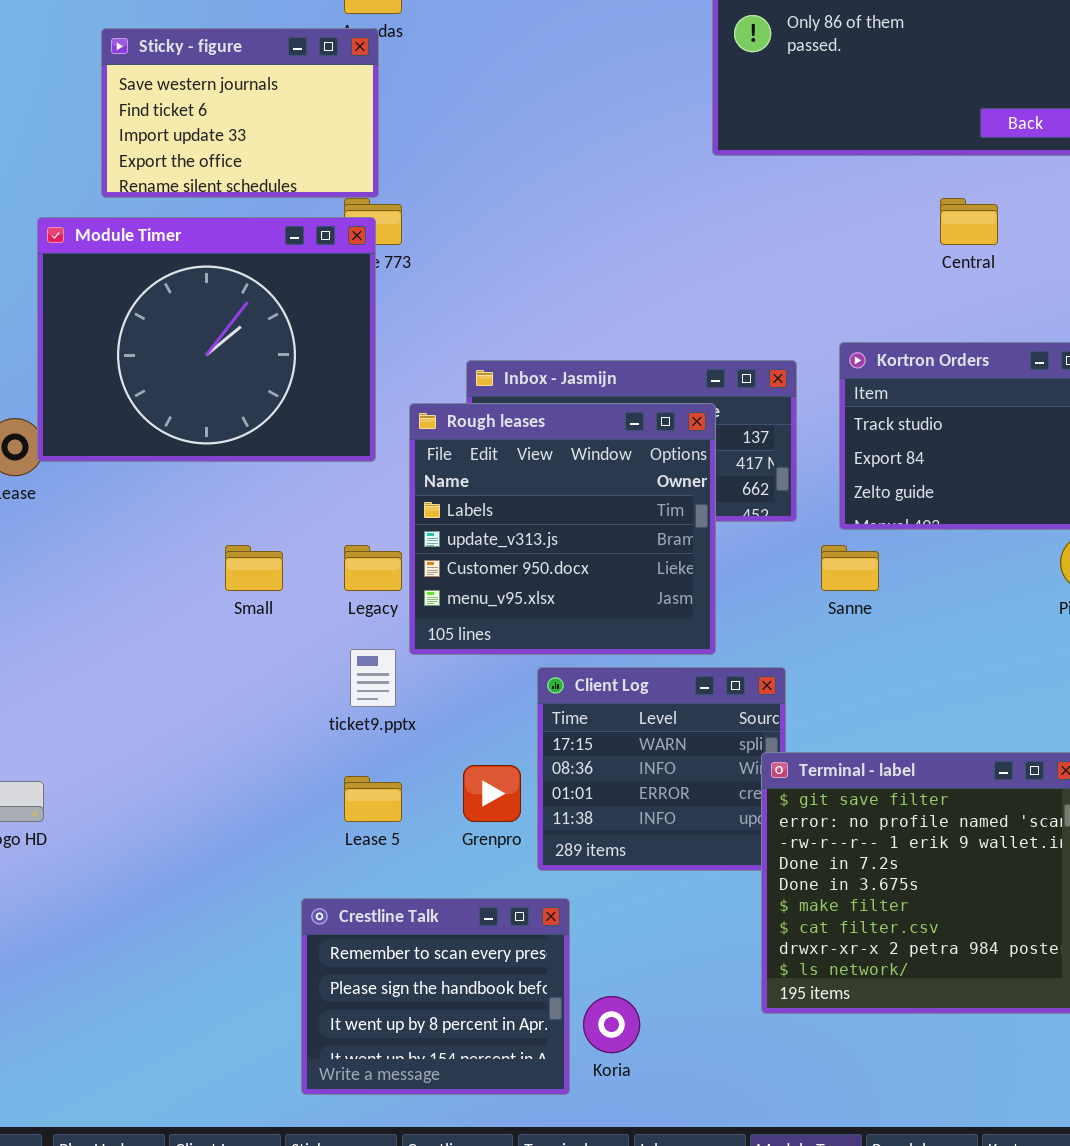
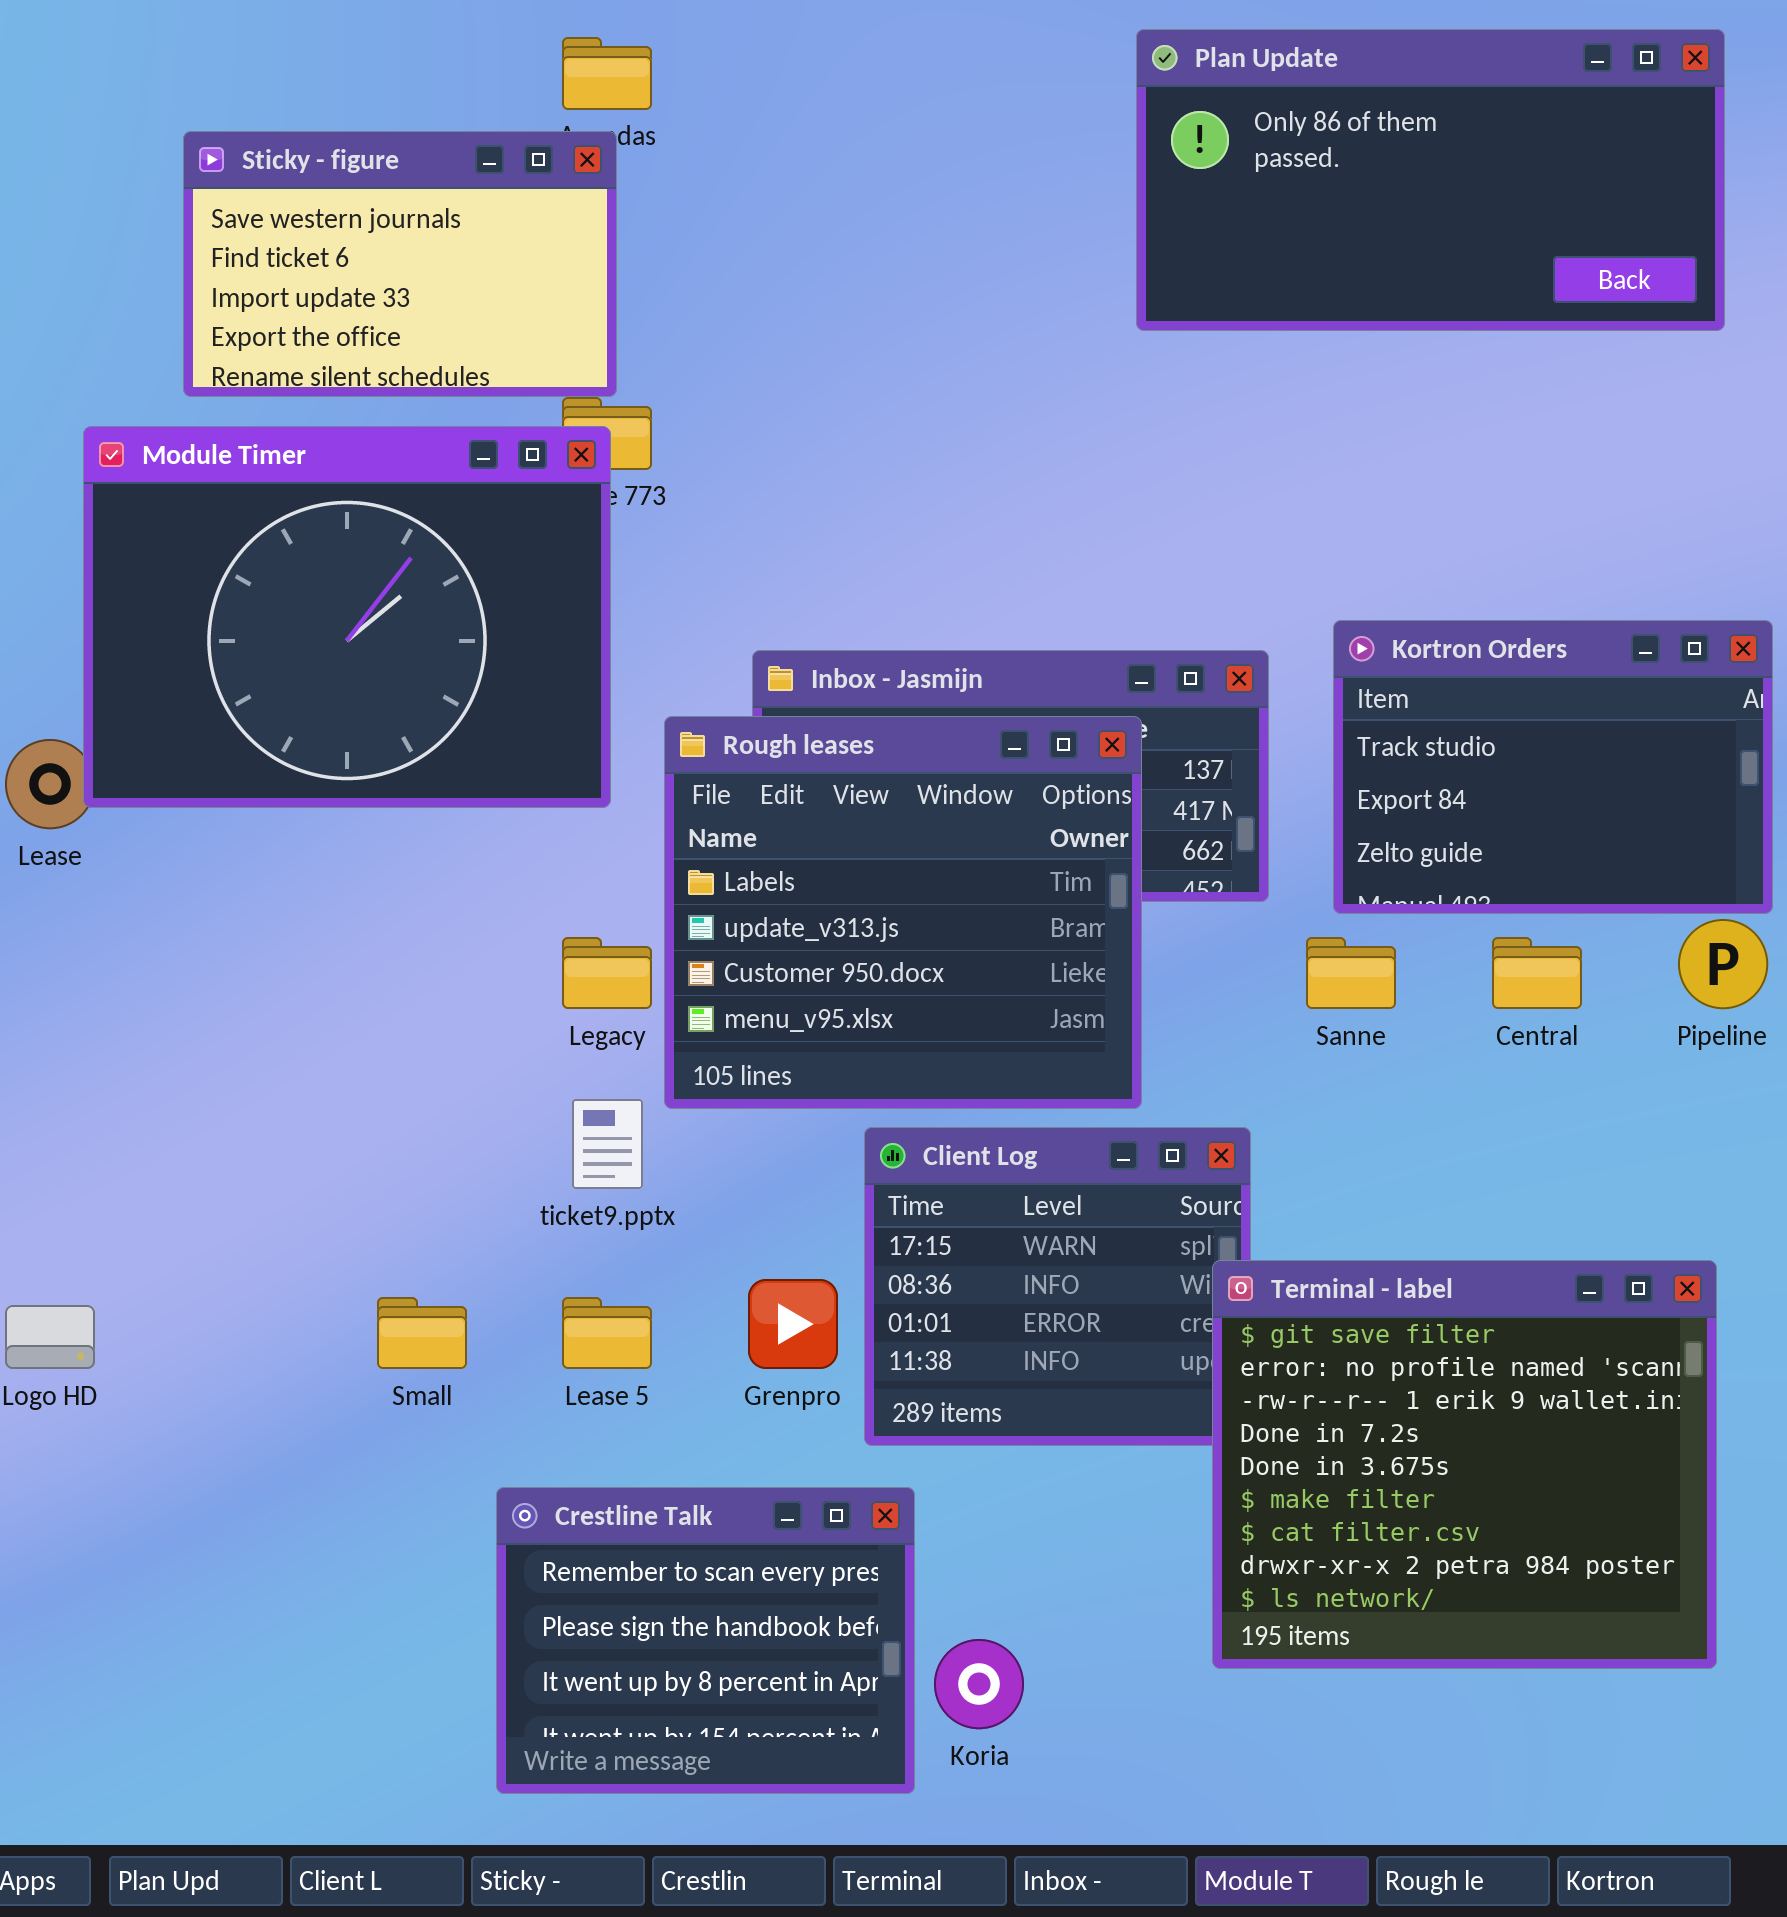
Central: [940,198,998,245] -> [1492,937,1582,1009], moved
Small: [225,545,283,591] -> [377,1297,467,1369], moved

